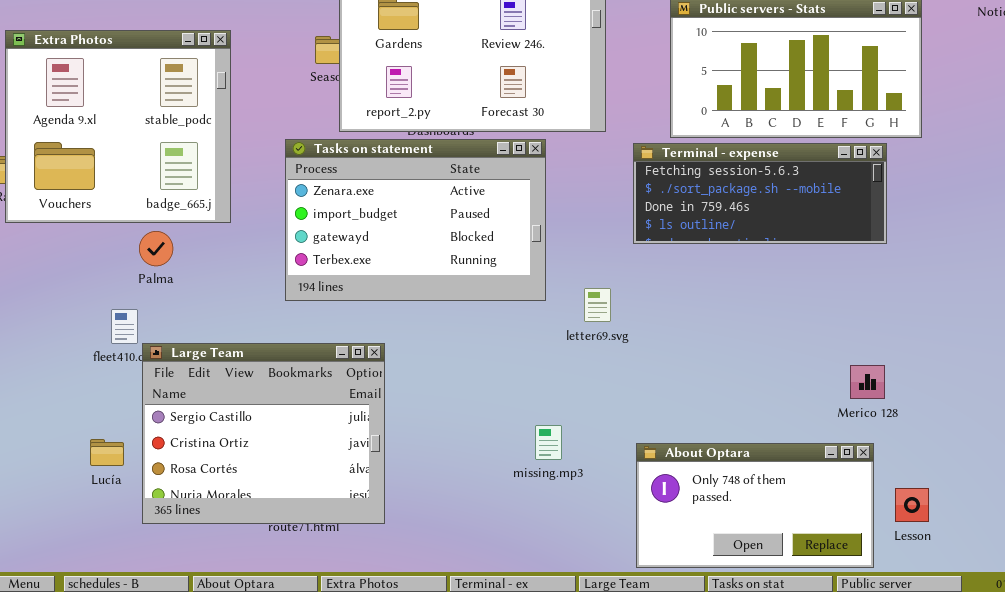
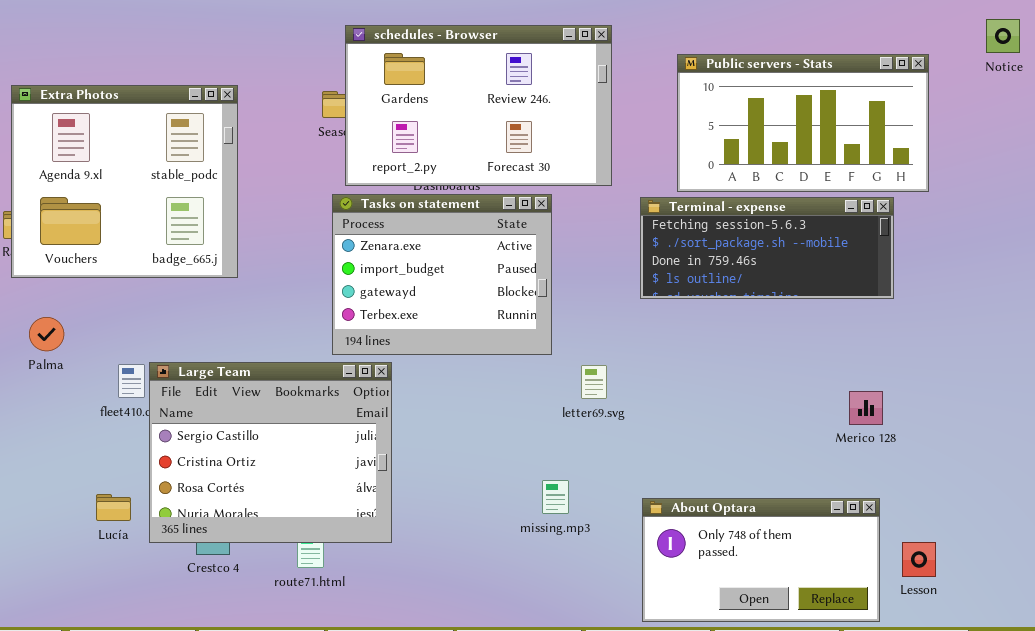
Tasks on statement: [285,139,546,301] -> [332,194,552,355], resized
Palma: [139,231,173,266] -> [29,317,64,351], moved
letter69.svg: [584,288,611,322] -> [581,365,607,399], moved
Large Team: [142,343,385,524] -> [149,362,392,543], moved
Merico 128: [850,365,885,399] -> [849,391,883,425], moved

